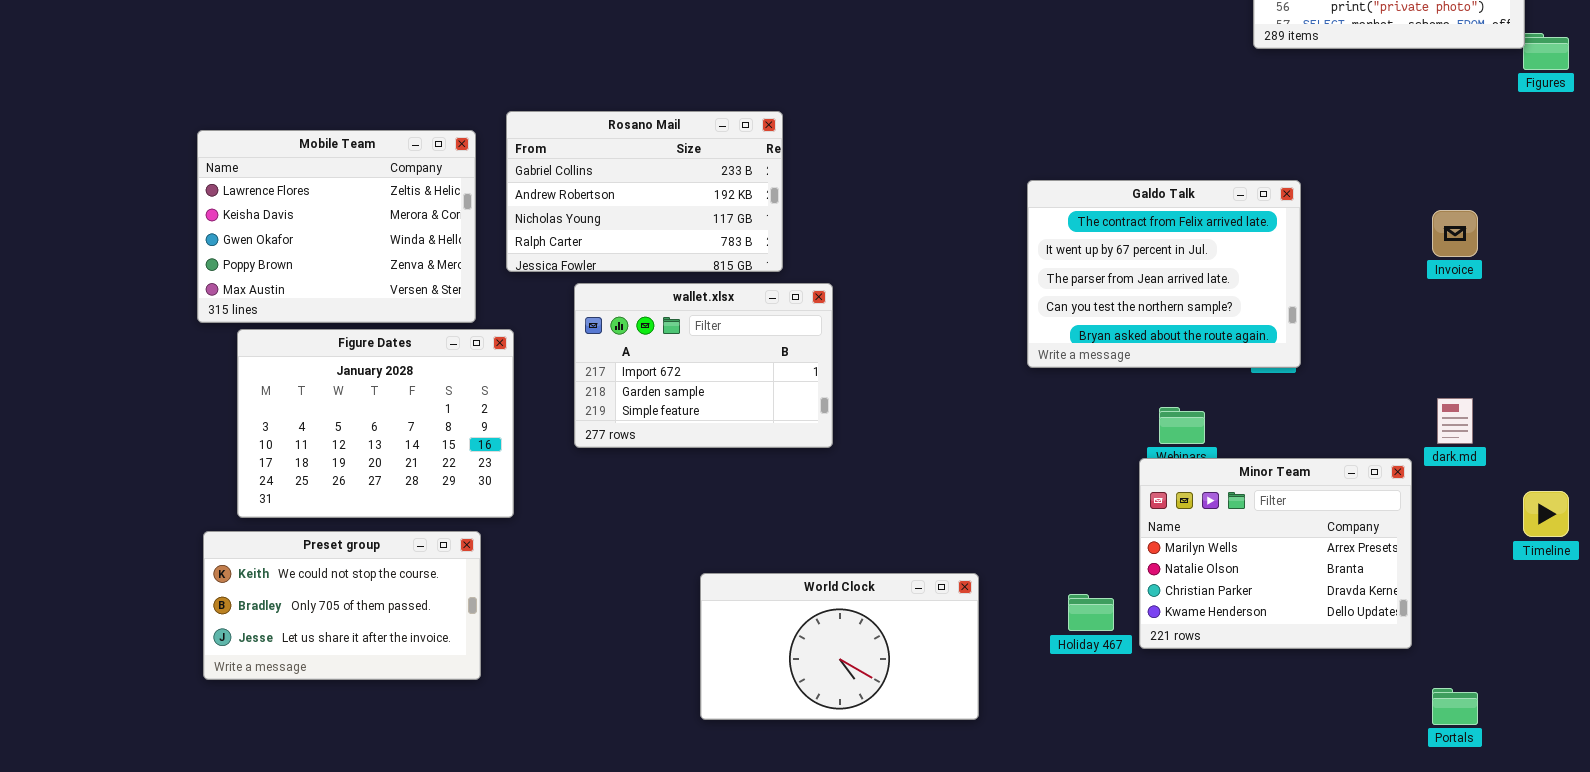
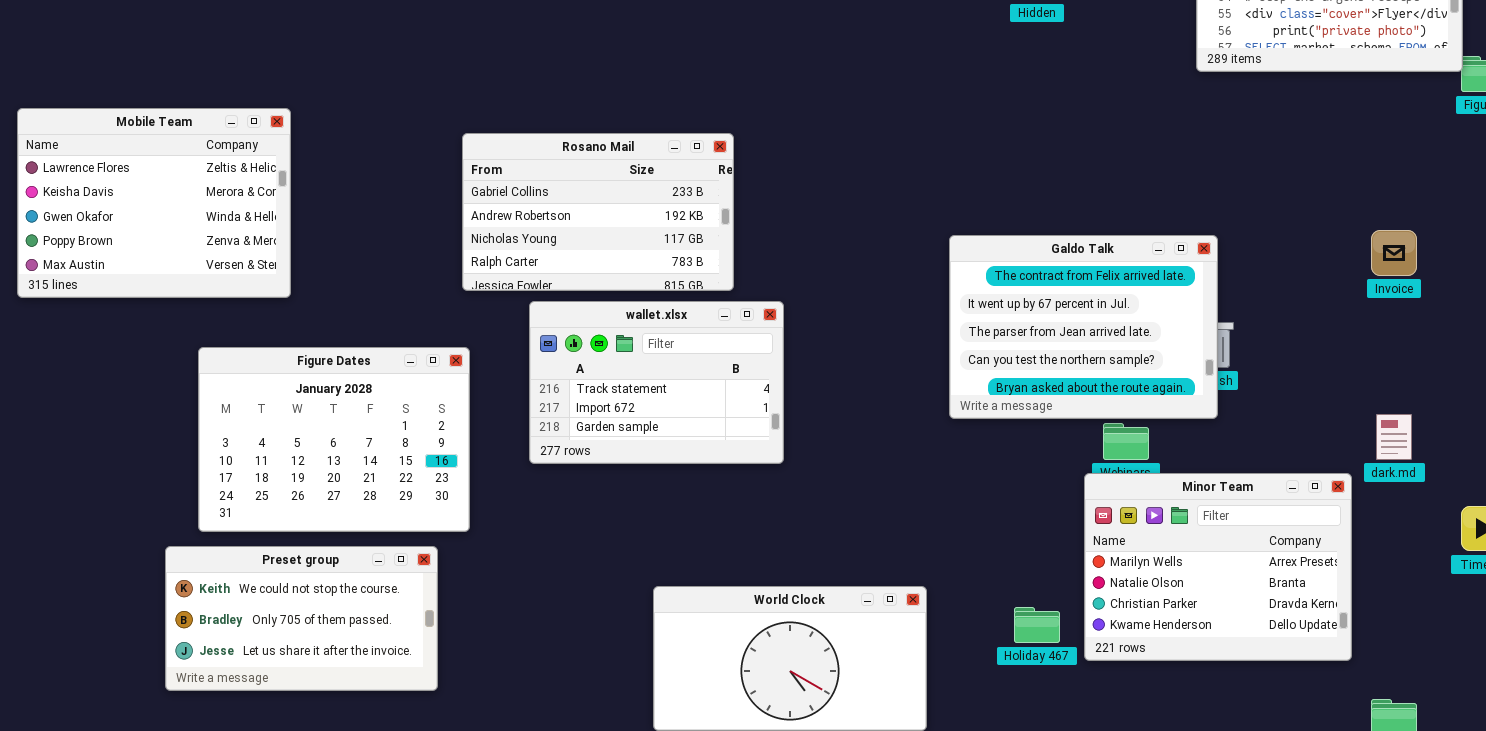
Mobile Team: [197,130,476,323] -> [17,108,291,298], moved
Galdo Talk: [1027,180,1301,368] -> [949,235,1218,419], moved
wallet.xlsx: [574,283,833,448] -> [529,301,784,464], scrolled up 1 row

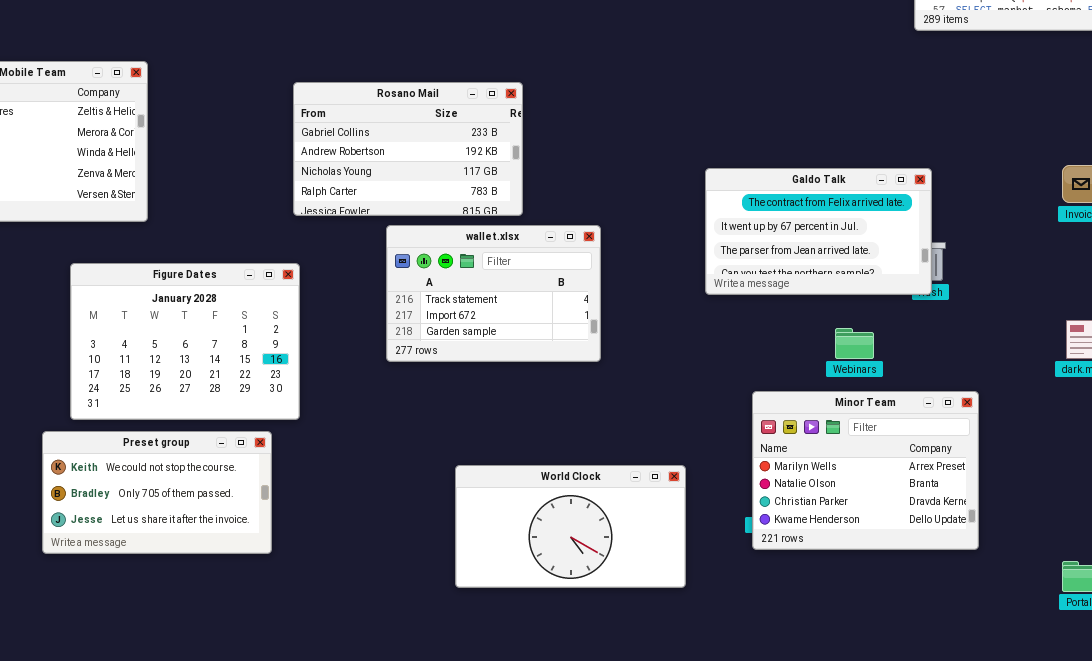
Galdo Talk: [949,235,1218,419] -> [705,168,932,295], resized
wallet.xlsx: [529,301,784,464] -> [386,225,601,362], moved
Minor Team: [1084,473,1352,661] -> [752,391,979,550], moved

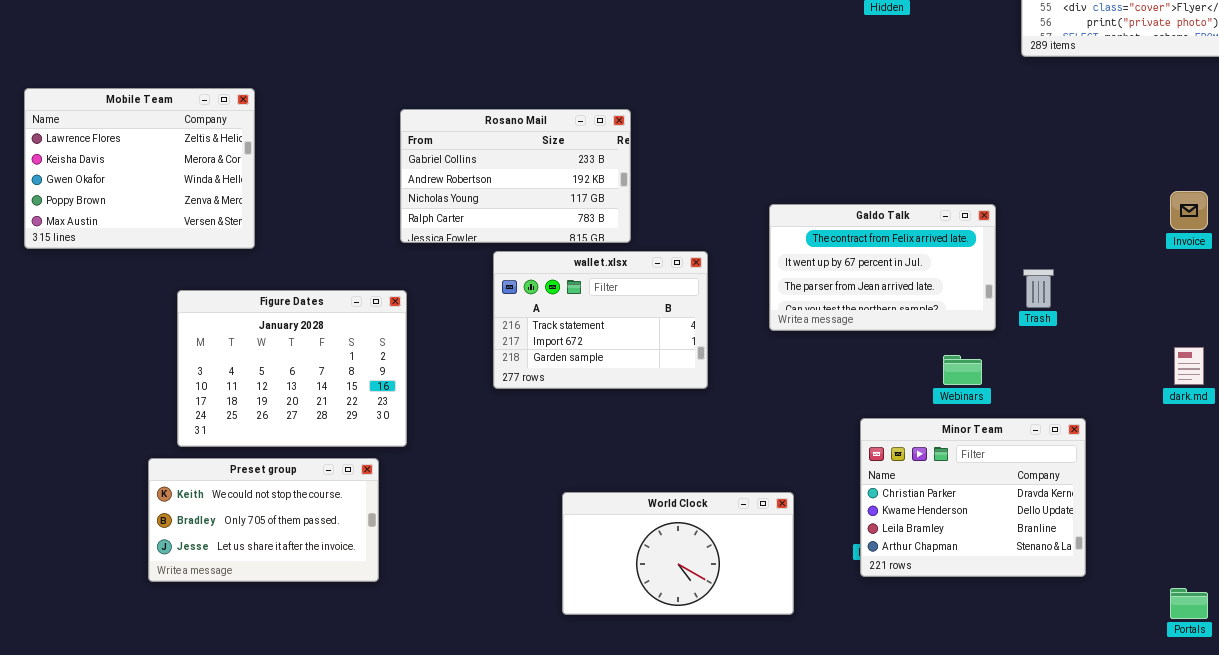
Galdo Talk: [705,168,932,295] -> [769,204,996,331], moved
Minor Team: [752,391,979,550] -> [860,418,1086,577], scrolled down 2 rows

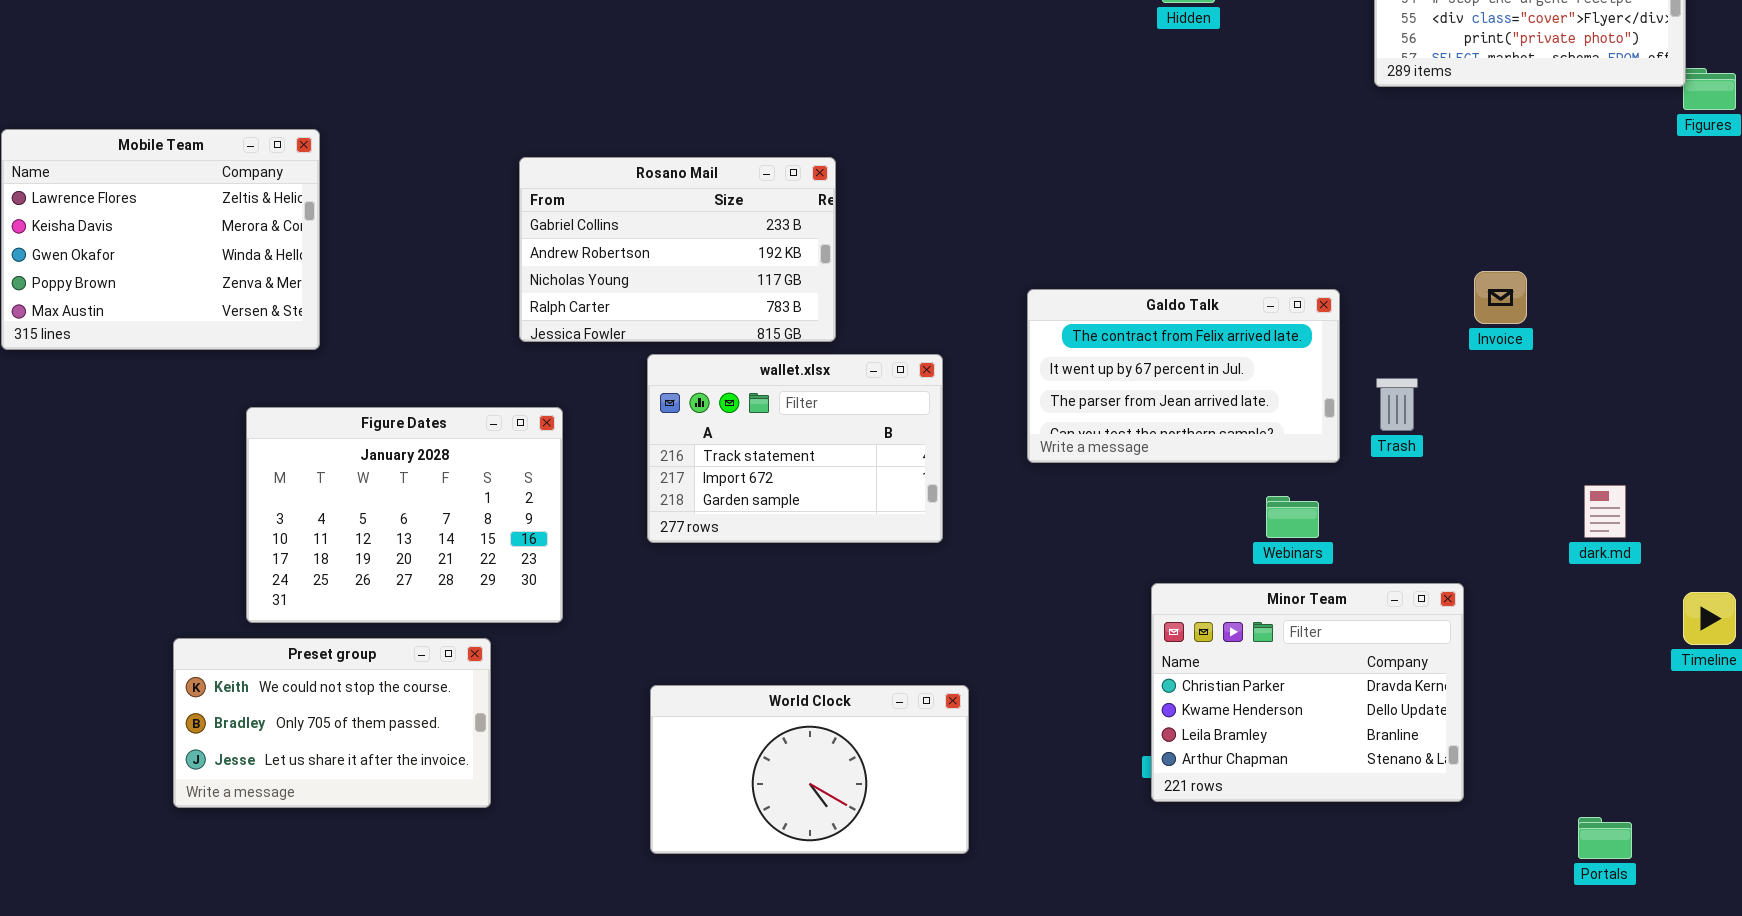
Invoice: [1170,191,1208,230] -> [1474,271,1527,324], moved
Figure Dates: [177,290,407,447] -> [246,407,563,623], moved
World Clock: [562,492,794,615] -> [650,685,969,854], moved

